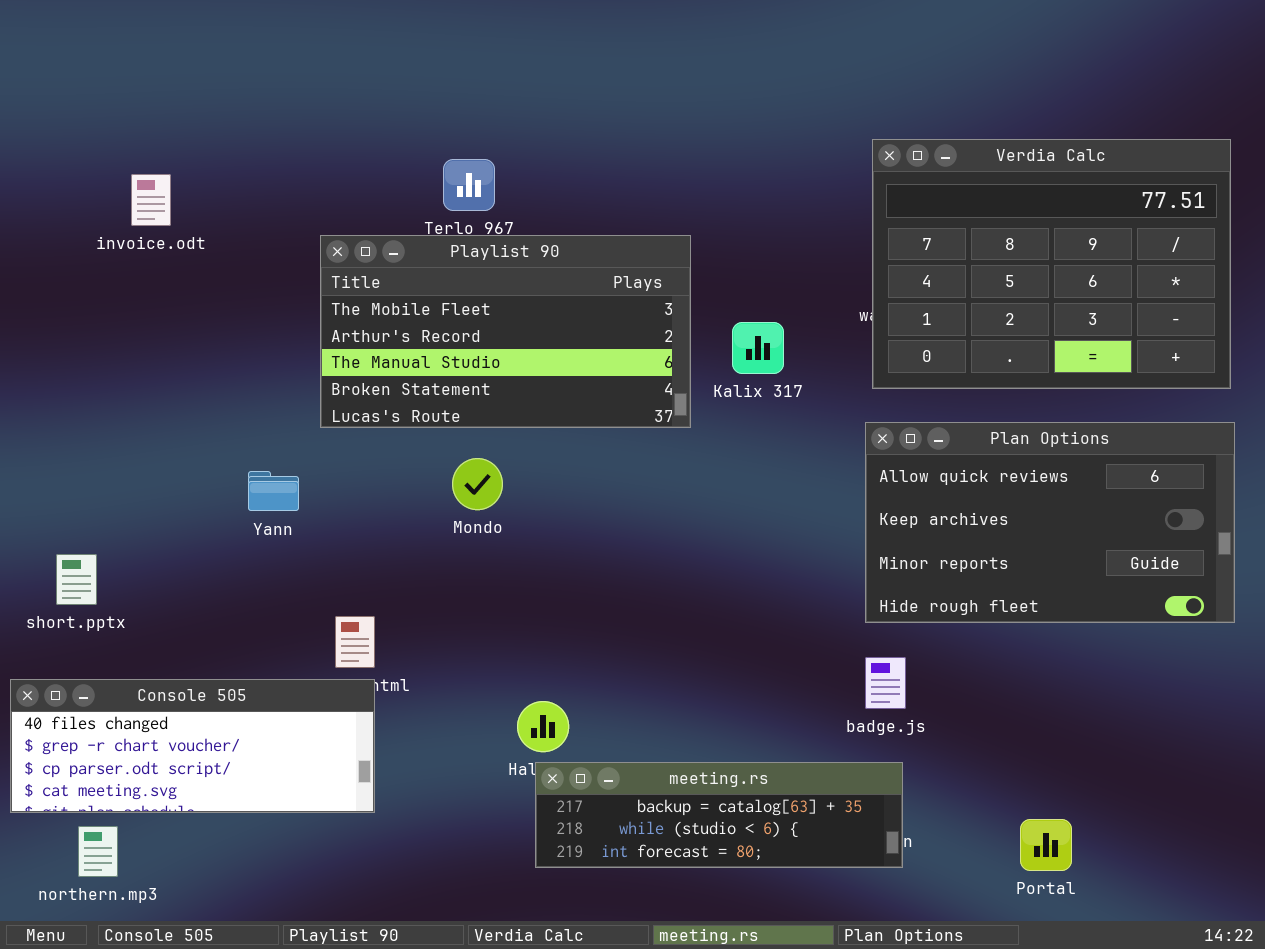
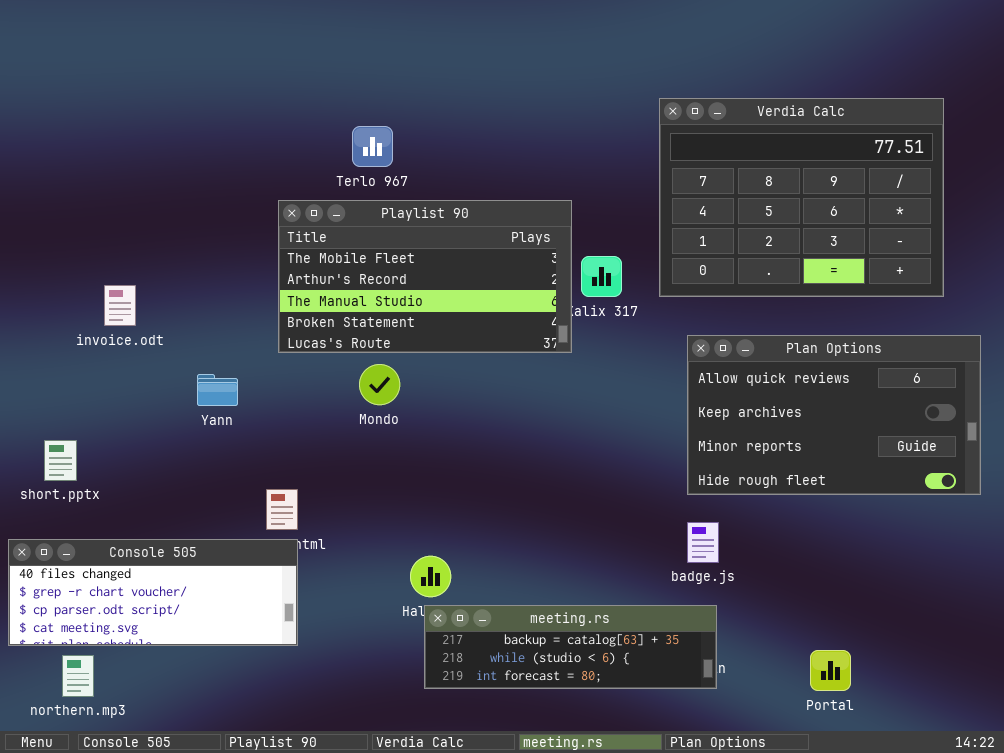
Verdia Calc: [872,139,1231,389] -> [659,98,944,297], moved
invoice.odt: [131,174,171,226] -> [104,285,136,326], moved
Playlist 90: [320,235,691,428] -> [278,200,572,353], moved

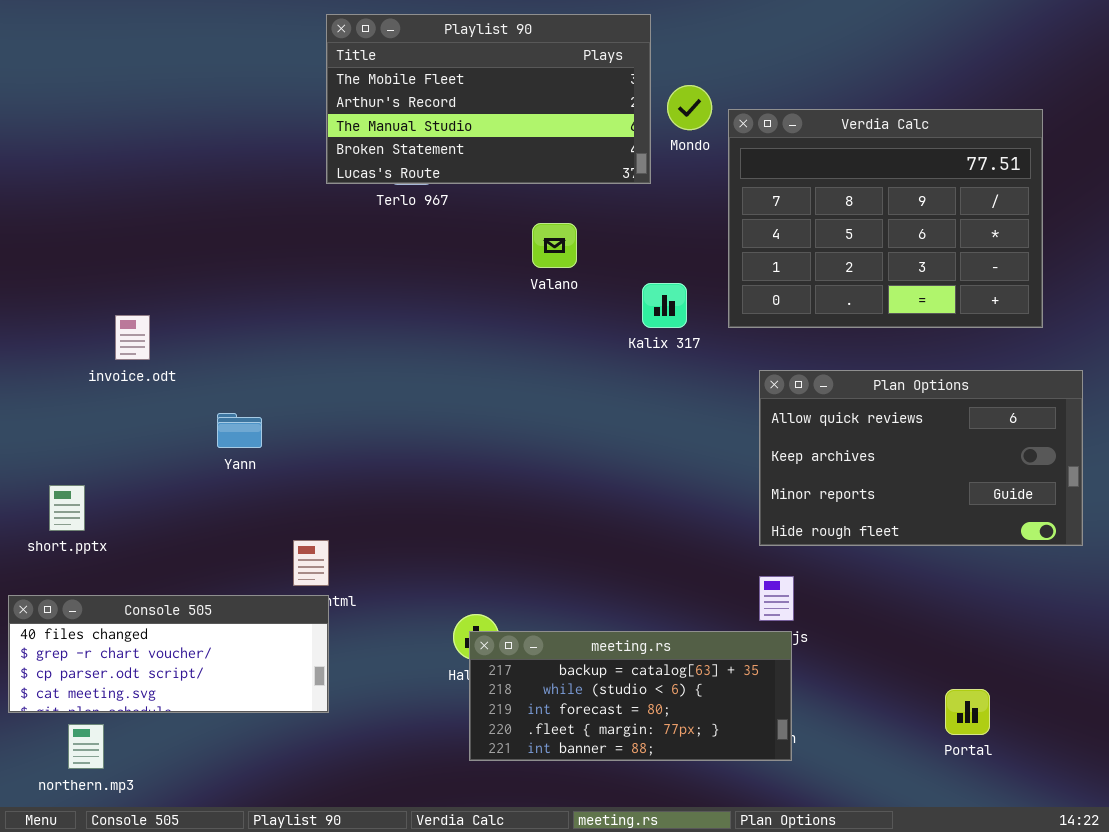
Playlist 90: [278,200,572,353] -> [326,14,651,184], moved
Mondo: [359,364,400,405] -> [667,85,712,130], moved
meeting.rs: [424,605,717,689] -> [469,631,792,761], resized
Portal: [810,650,851,691] -> [945,689,990,735], moved

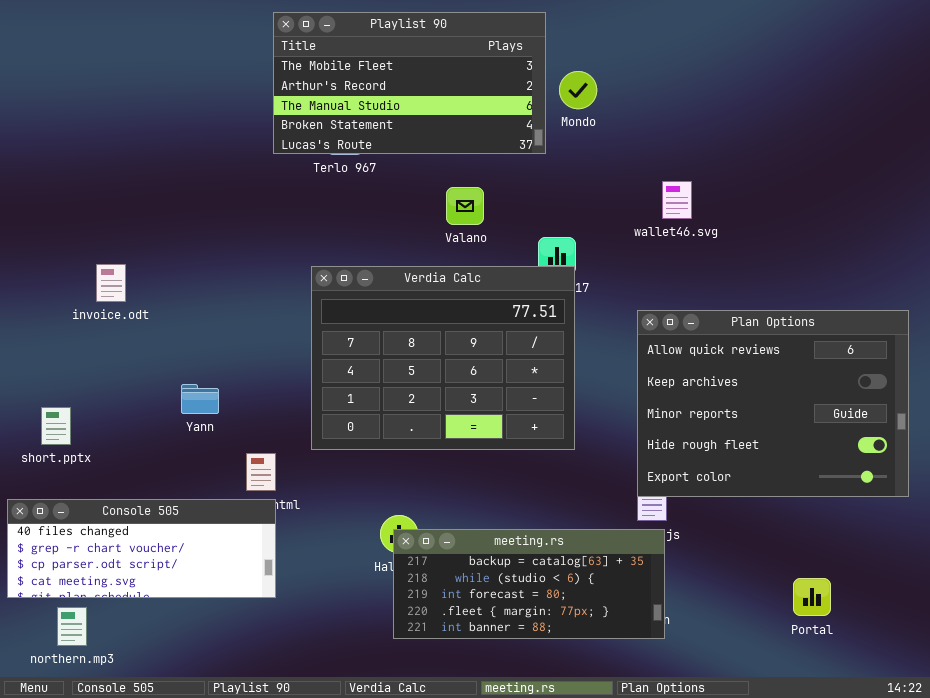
Verdia Calc: [728,109,1043,328] -> [311,266,575,450], moved
Plan Options: [759,370,1083,546] -> [637,310,909,497], resized
Yann: [217,413,262,448] -> [181,384,219,414], moved

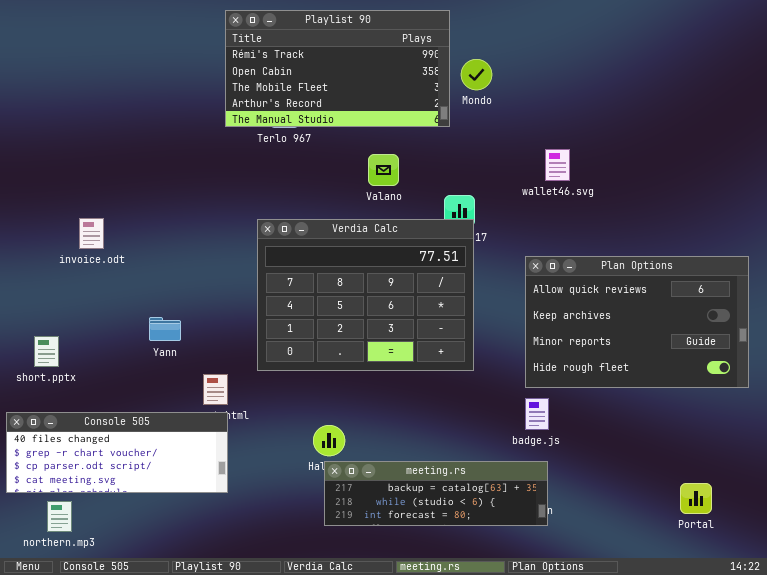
Playlist 90: [273,12,546,154] -> [225,10,450,127], scrolled up 2 rows
Plan Options: [637,310,909,497] -> [525,256,749,388], resized
meeting.rs: [393,529,665,639] -> [324,461,548,526], resized
Portal: [793,578,831,616] -> [680,483,712,514], moved

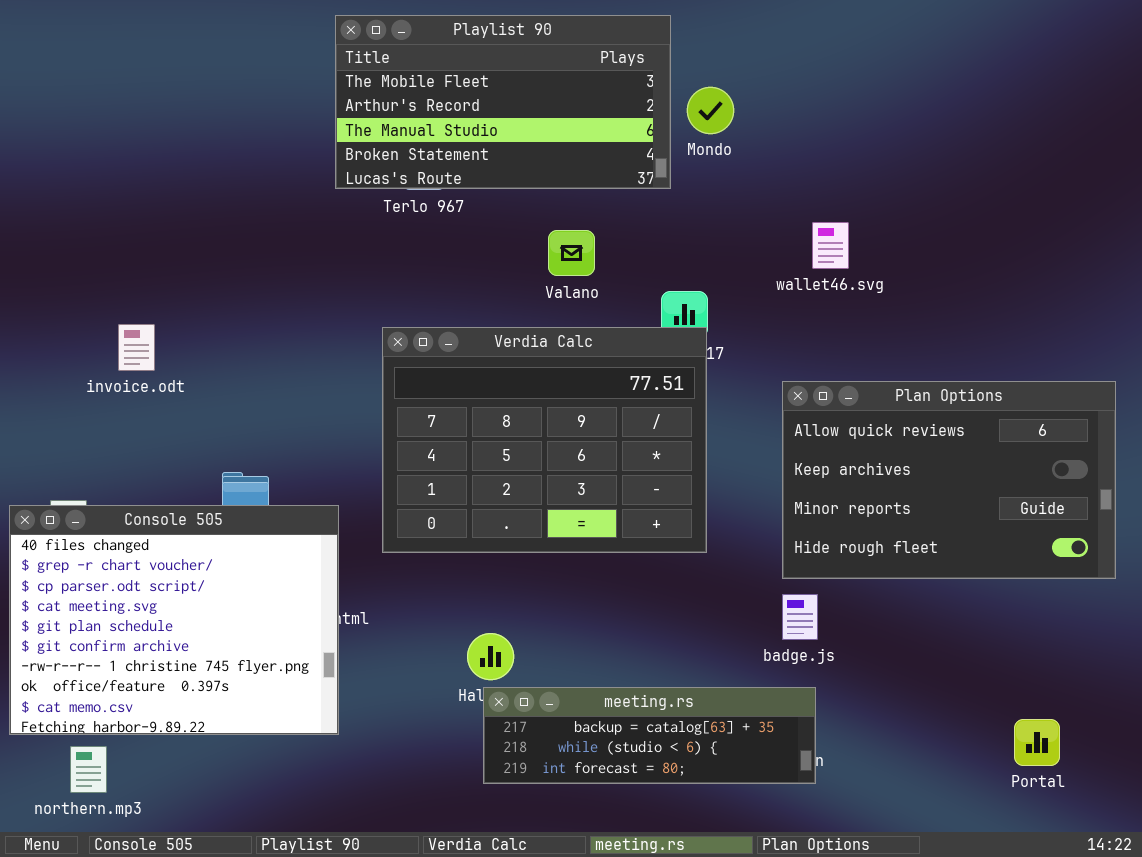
Playlist 90: [225,10,450,127] -> [335,15,671,189], scrolled down 2 rows
Console 505: [6,412,228,493] -> [9,505,339,735], resized

